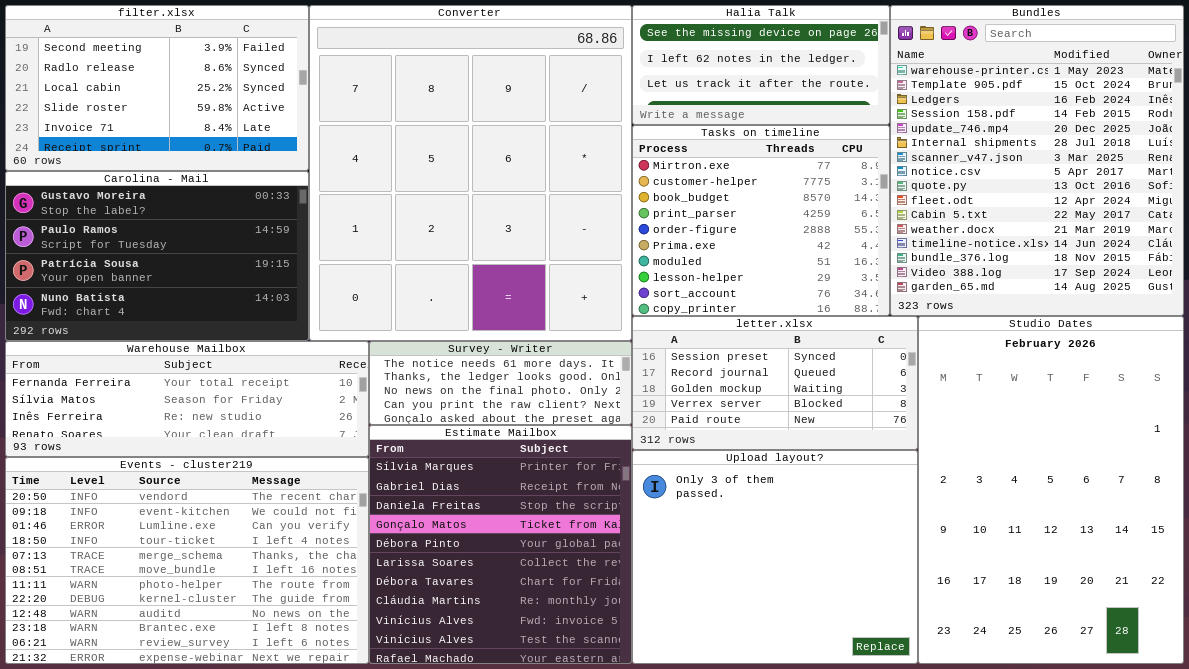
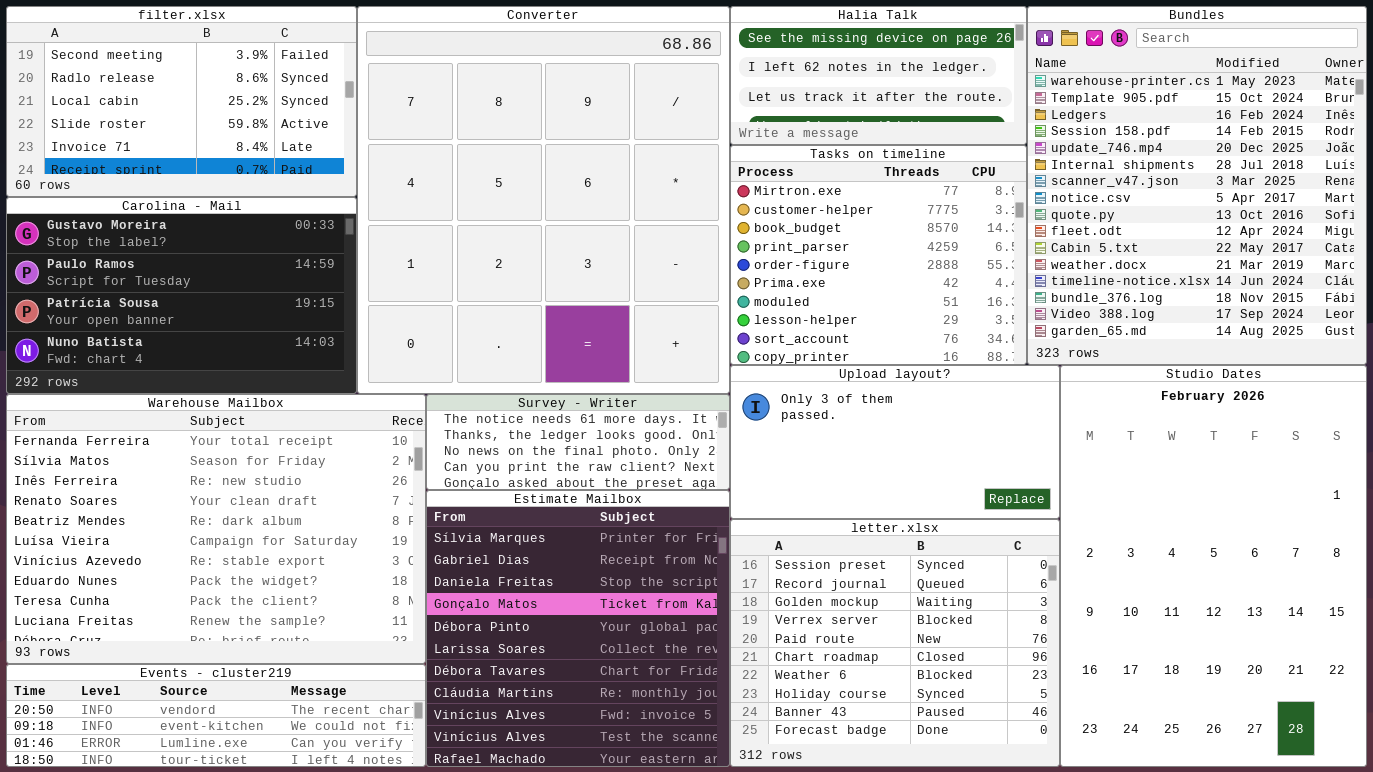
letter.xlsx: [632,316,918,450] -> [730,519,1060,767], moved, resized
Warehouse Mailbox: [5,341,369,457] -> [6,394,426,664], resized
Upload layout?: [632,450,918,664] -> [730,365,1060,519], moved, resized
Events - cluster219: [5,457,369,664] -> [6,664,426,767], resized

